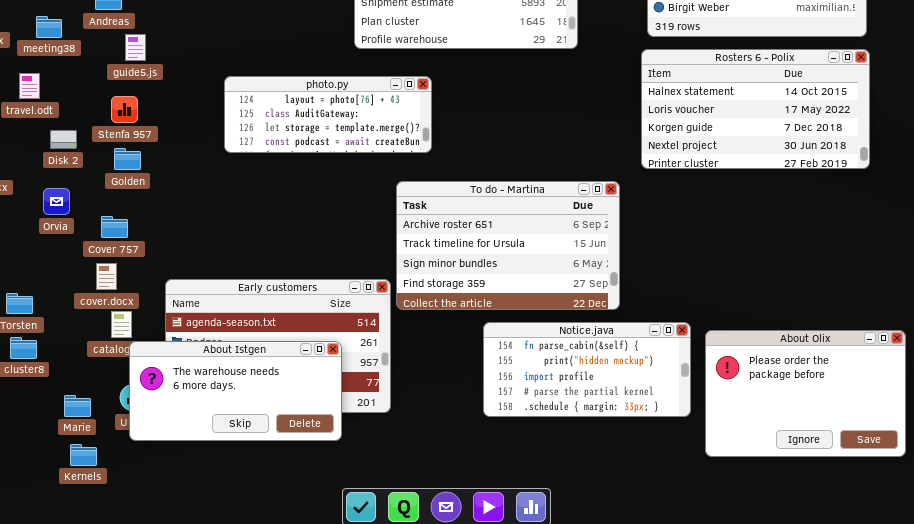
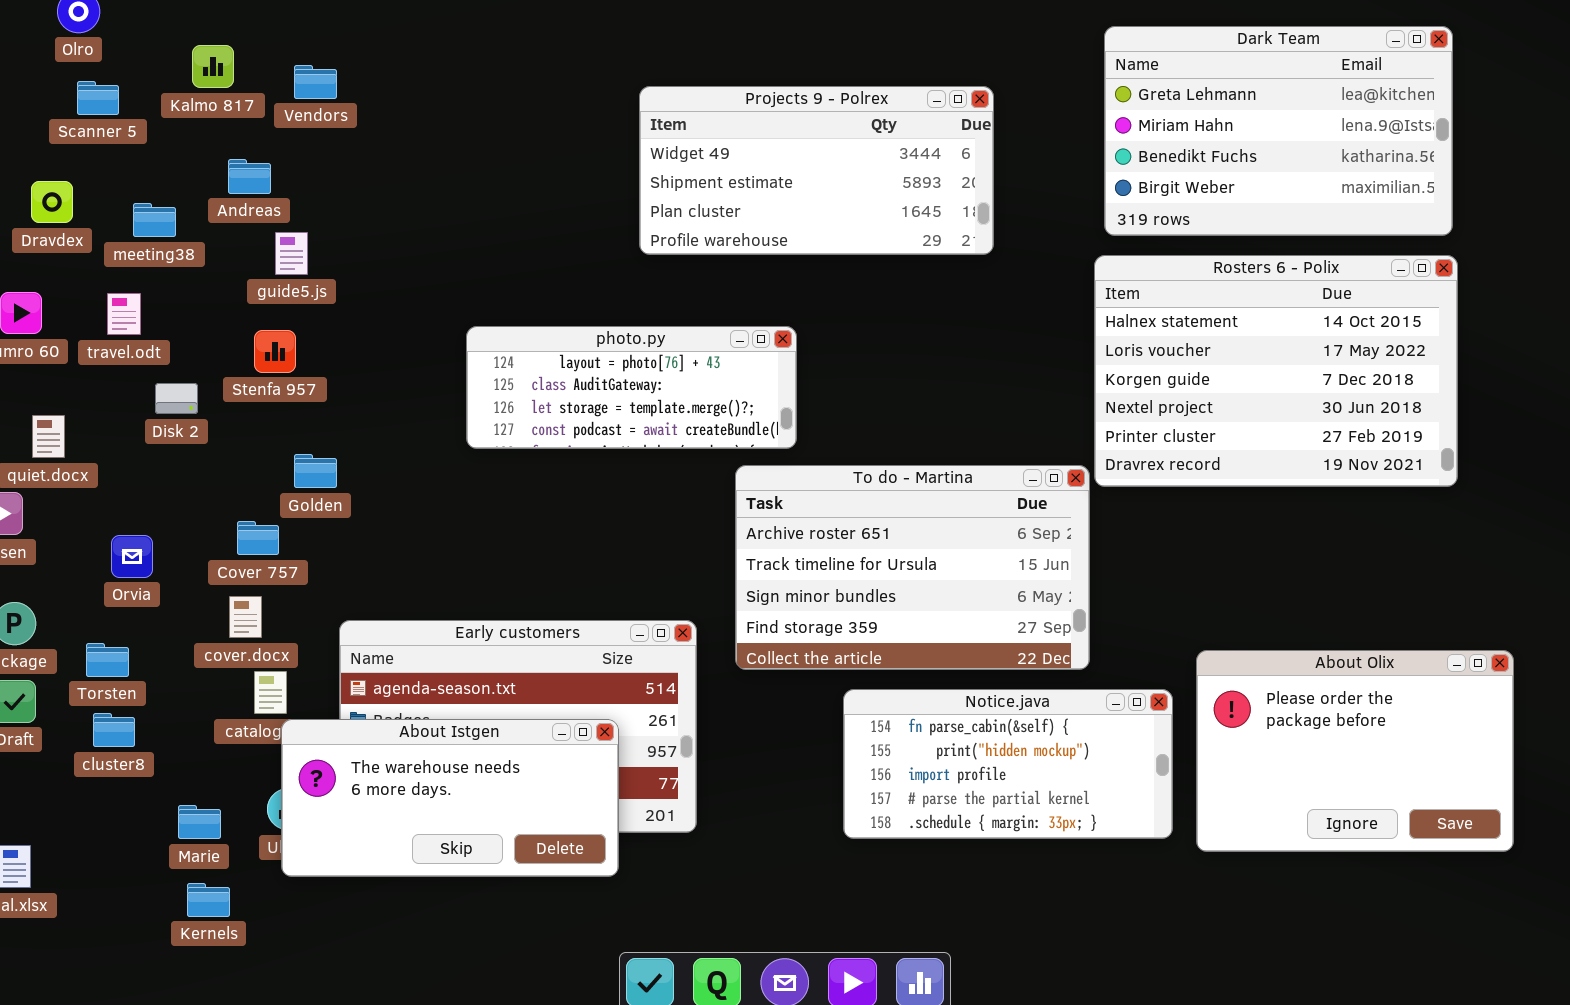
Rosters 6 - Polix: [641,49,870,169] -> [1094,255,1458,487], resized
photo.py: [224,76,432,153] -> [466,326,797,449], moved
Golden: [114,148,141,170] -> [294,454,337,488], moved
To do - Martina: [396,181,620,310] -> [735,465,1090,670], moved
Orvia: [43,188,70,215] -> [111,535,153,578], moved
About Olix: [705,330,906,457] -> [1196,650,1514,852], moved

